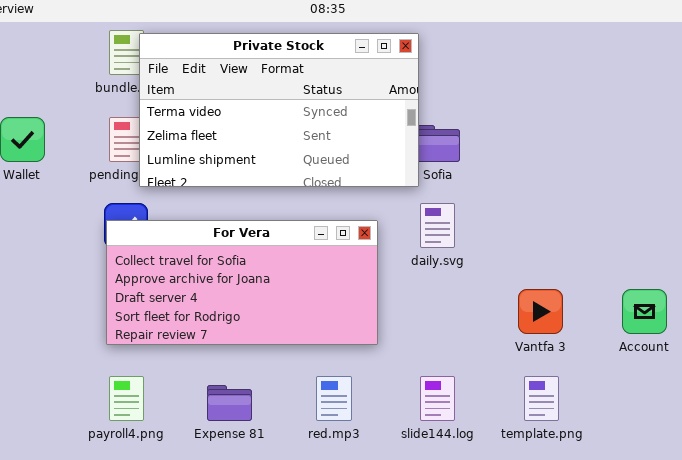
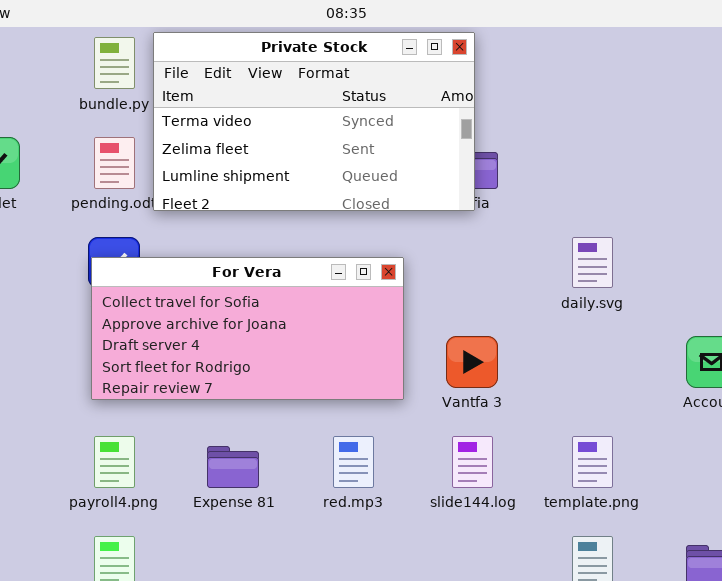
Private Stock: [139,33,419,187] -> [153,32,475,211], moved
daily.svg: [420,203,455,248] -> [572,237,613,288], moved
Vantfa 3: [518,289,563,334] -> [446,336,498,388], moved

